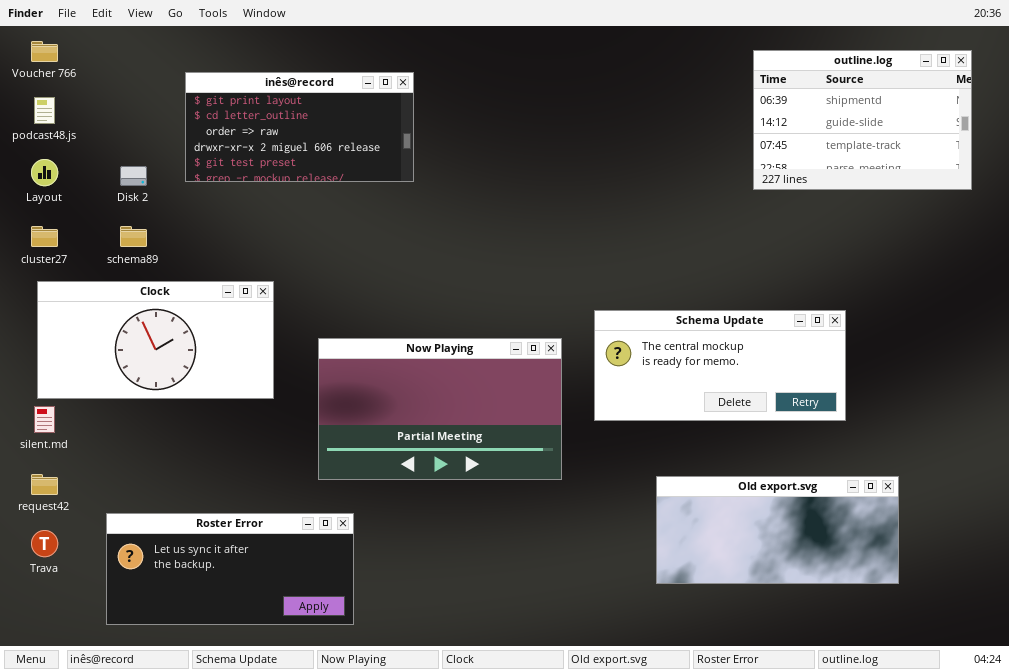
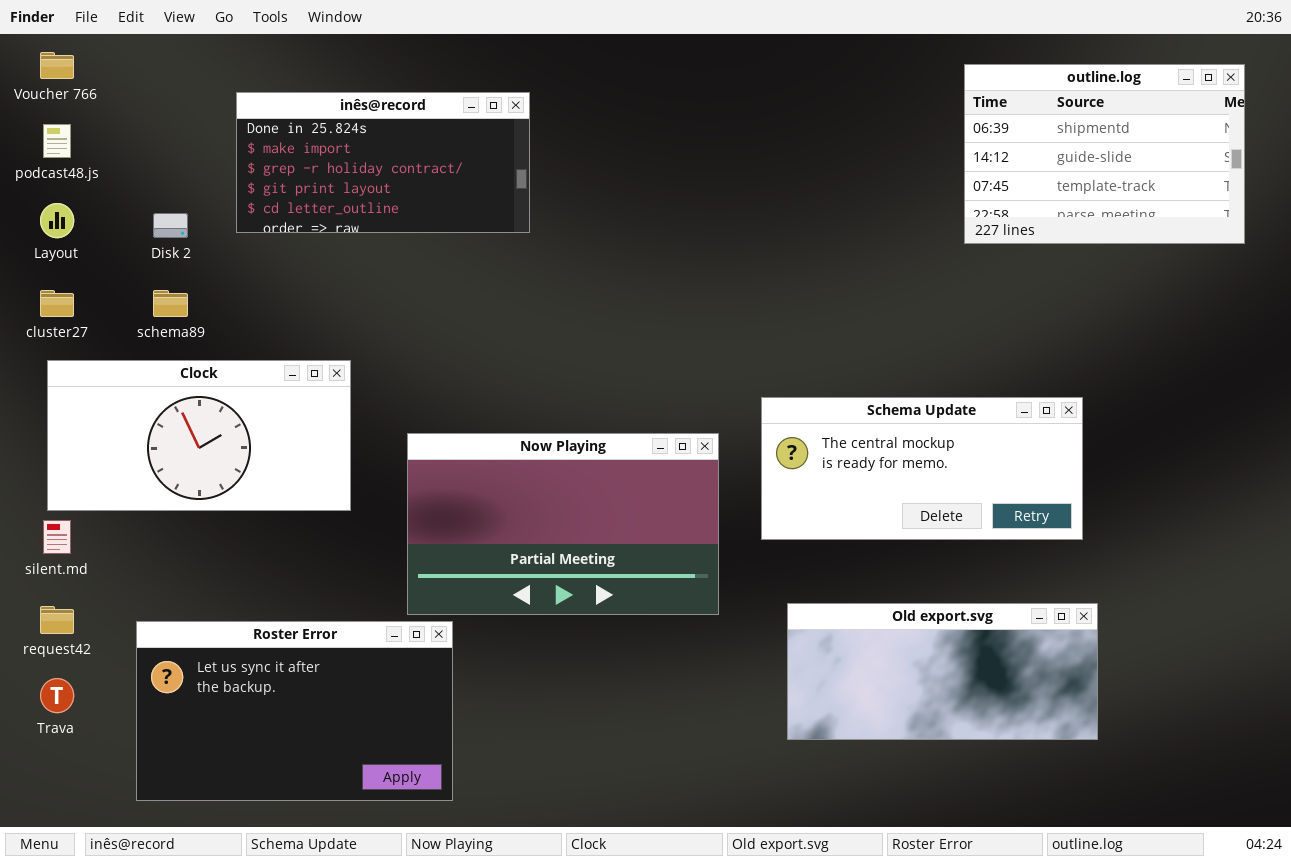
inês@record: [185,72,414,182] -> [236,92,530,233], scrolled up 3 rows
Old export.svg: [656,476,899,584] -> [787,603,1098,740], moved
Roster Error: [106,513,354,625] -> [136,621,453,801], resized

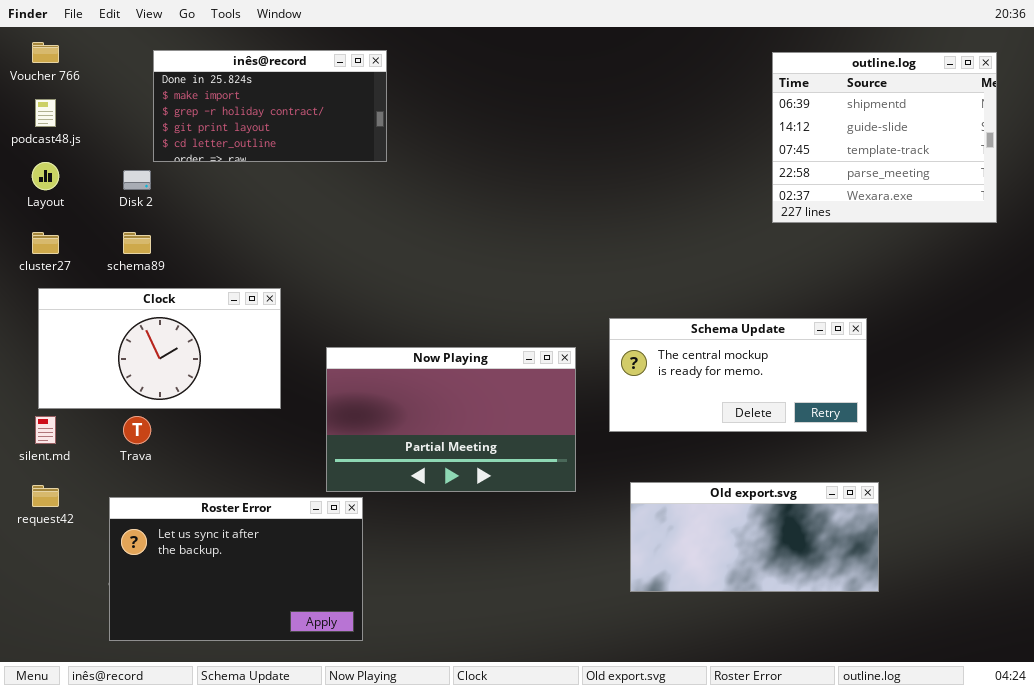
outline.log: [964,64,1245,244] -> [772,52,997,223], resized
inês@record: [236,92,530,233] -> [153,50,387,162], moved
Trava: [40,678,74,713] -> [123,416,151,444], moved

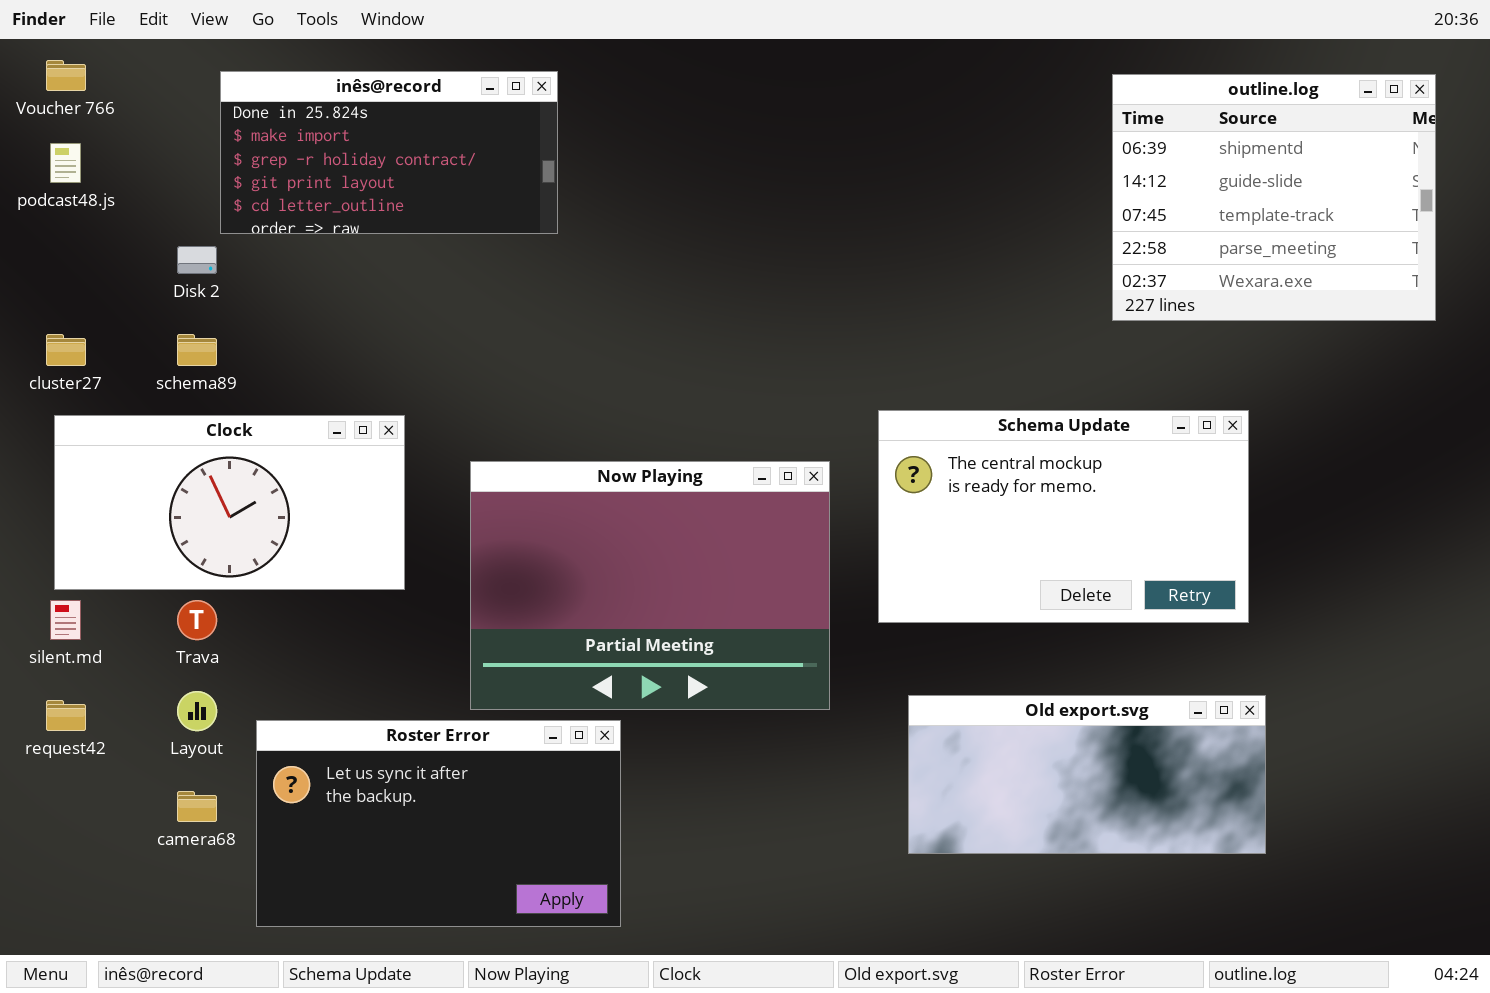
Layout: [32,162,59,190] -> [177,691,217,731], moved
Schema Update: [609,318,867,432] -> [878,410,1249,623], resized
Now Playing: [326,347,576,492] -> [470,461,830,710], resized
Roster Error: [109,497,363,641] -> [256,720,621,927], moved

